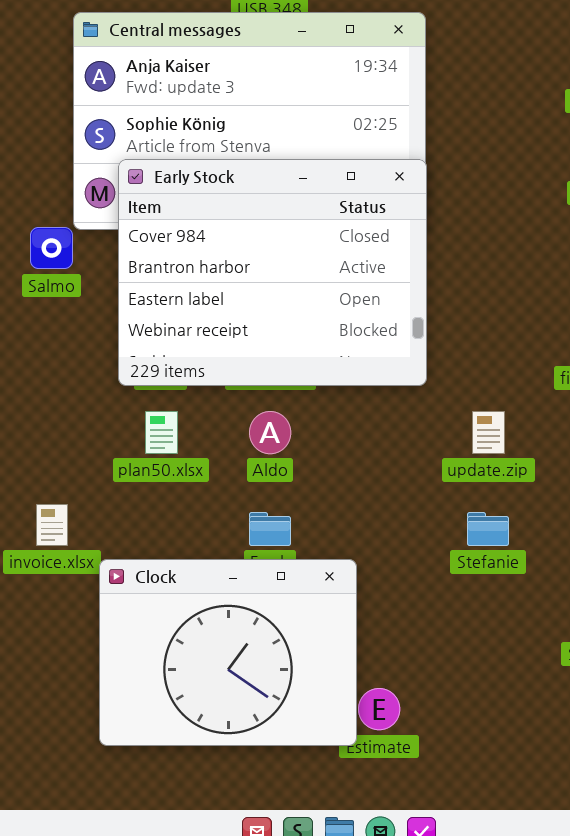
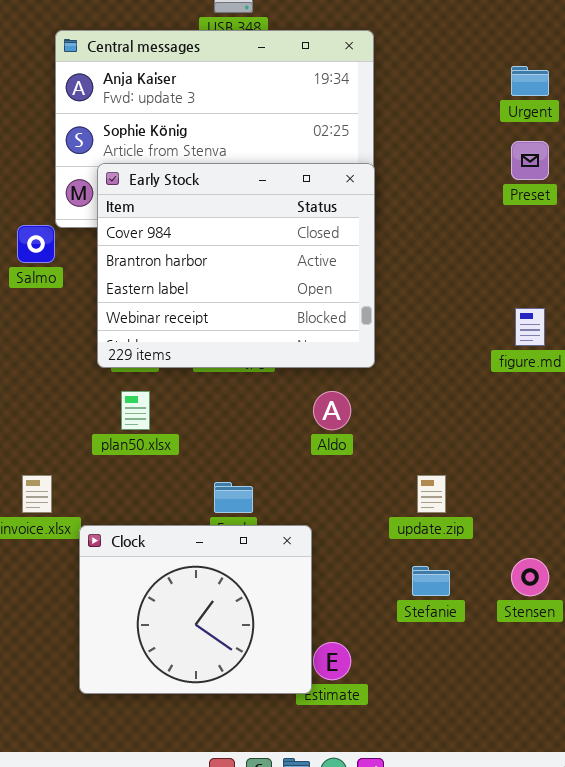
Aldo: [249,411,291,454] -> [313,391,351,430], moved
update.zip: [472,411,505,454] -> [417,475,446,513], moved
Stefanie: [467,512,509,546] -> [412,566,450,596], moved

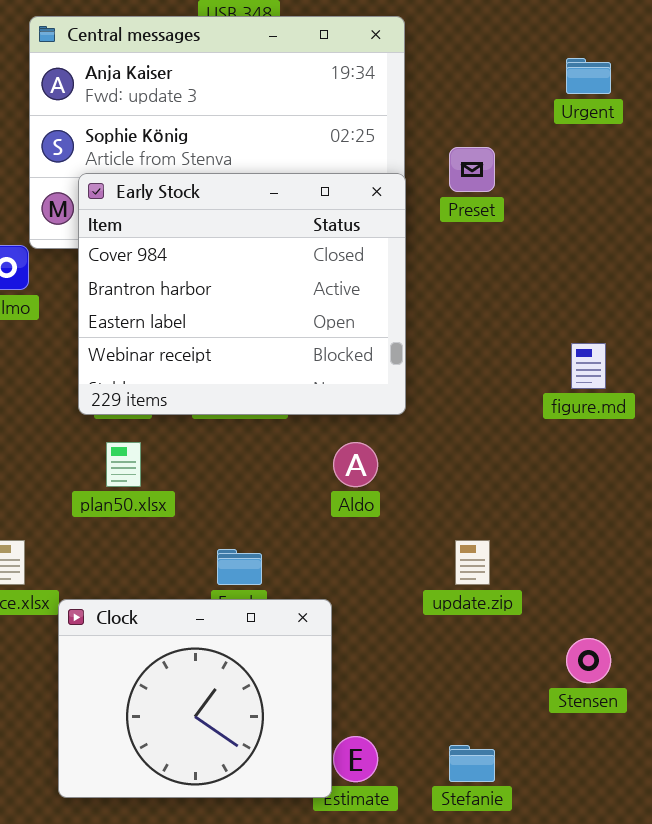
Preset: [511,141,549,180] -> [449,147,495,192], moved
Stefanie: [412,566,450,596] -> [449,745,495,782], moved

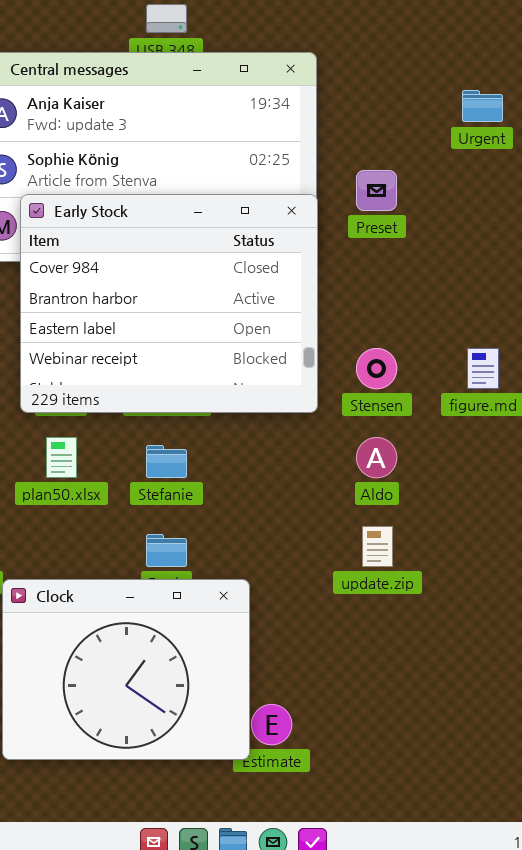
Aldo: [333,442,378,487] -> [356,437,397,478], moved
Stensen: [566,638,611,683] -> [356,348,397,389], moved
Stefanie: [449,745,495,782] -> [146,445,187,478], moved

